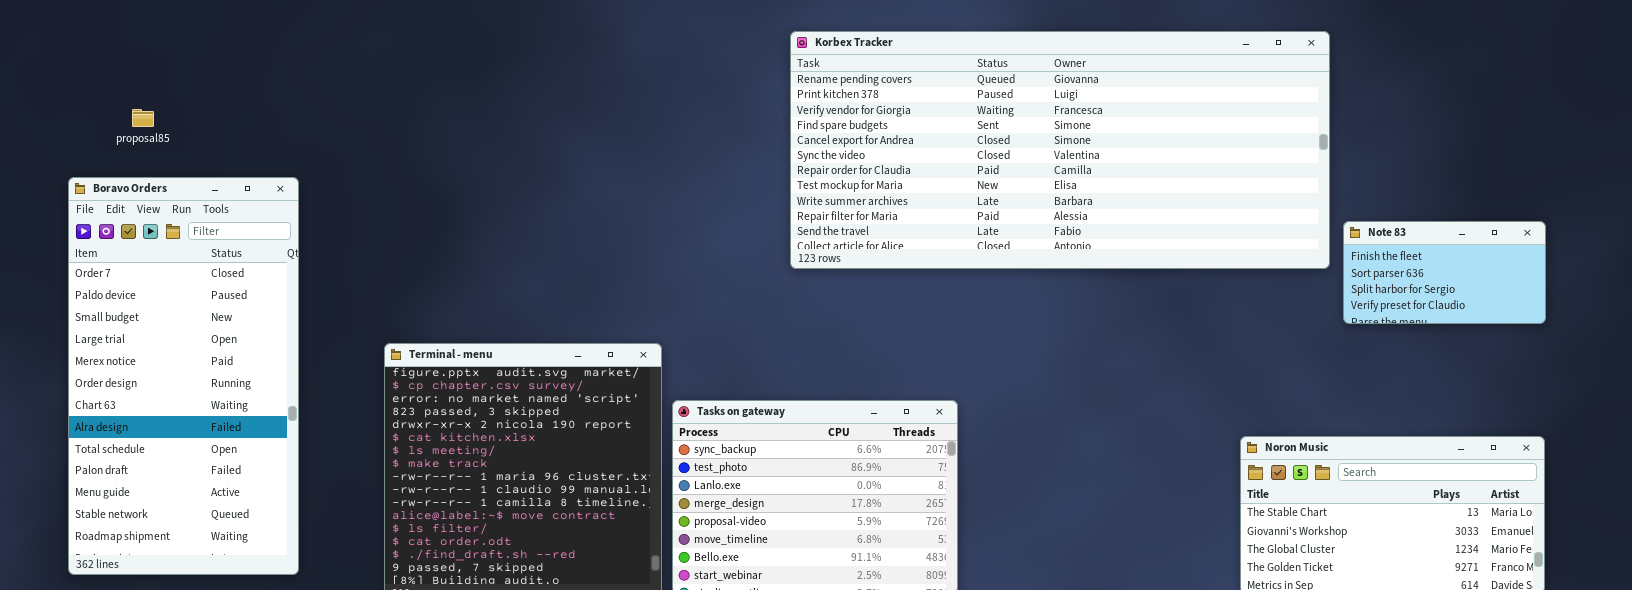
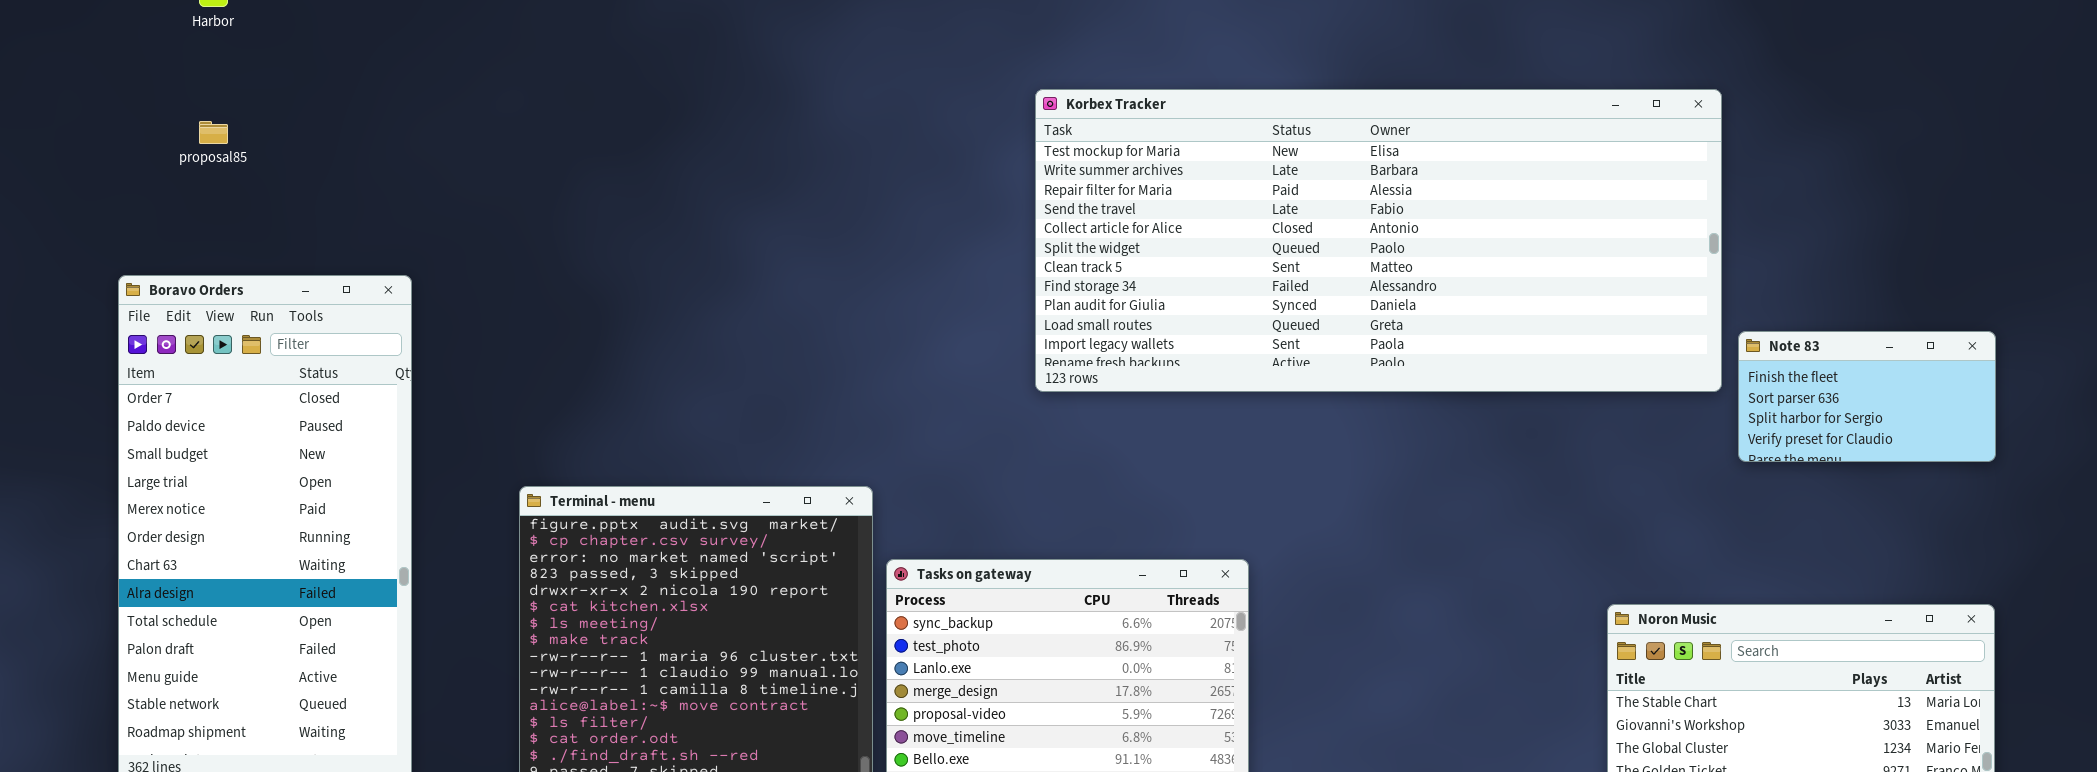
Korbex Tracker: [790,31,1330,269] -> [1035,89,1722,392], scrolled down 7 rows
proposal85: [132,109,154,127] -> [199,121,228,144], moved

